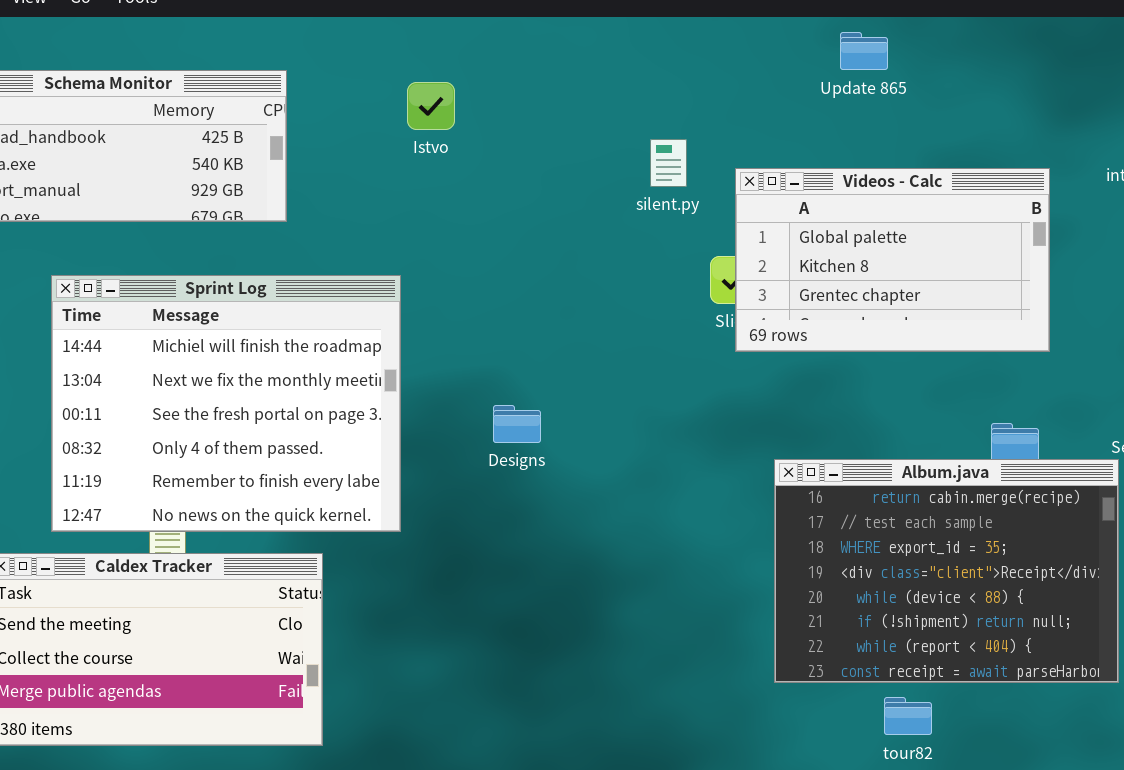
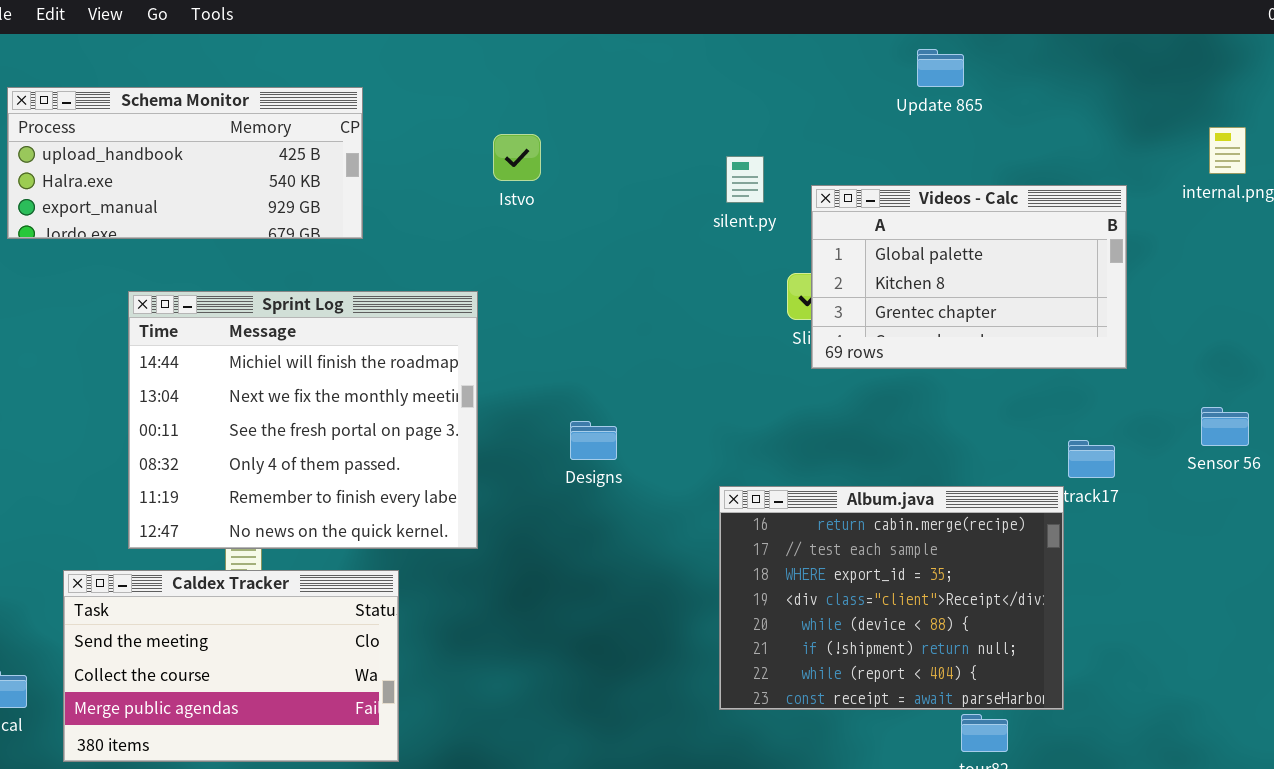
Istvo: [407,82,455,130] -> [493,134,541,181], moved
Album.java: [774,459,1119,683] -> [719,486,1064,710], moved

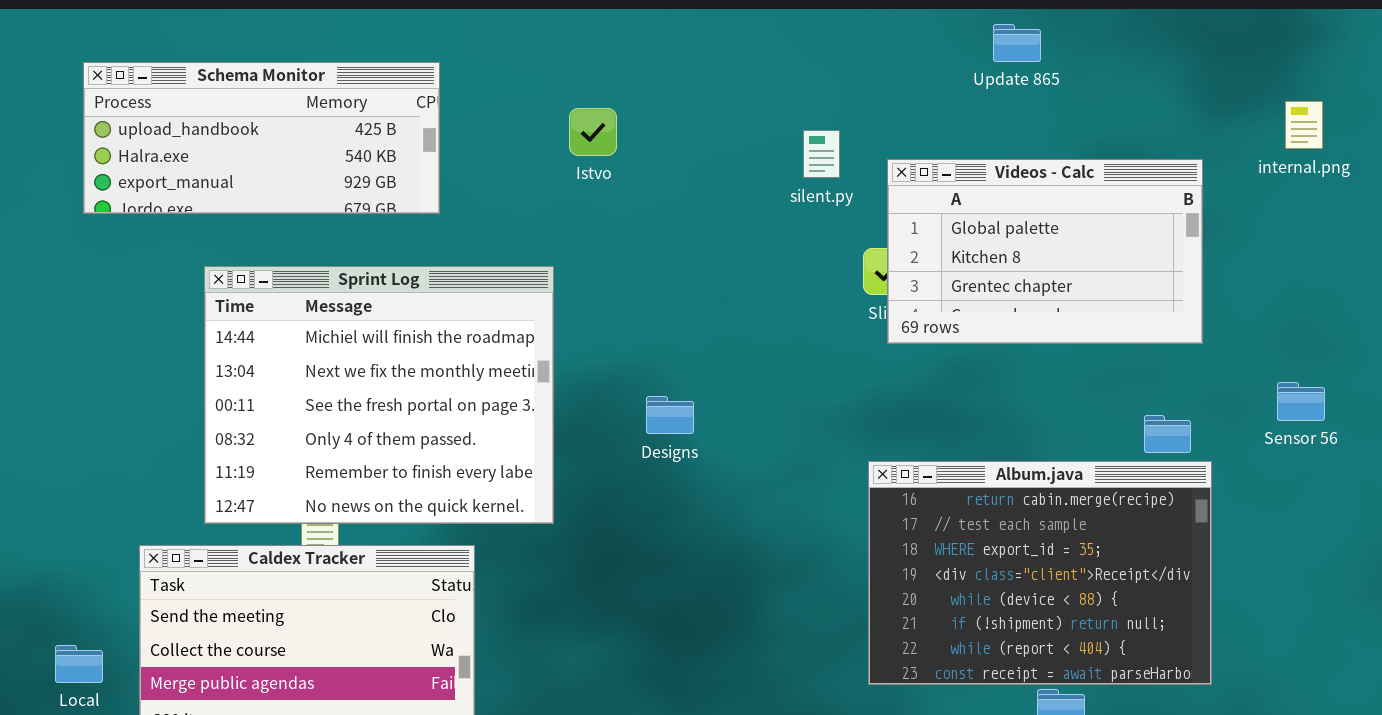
Album.java: [719,486,1064,710] -> [868,461,1212,685], moved

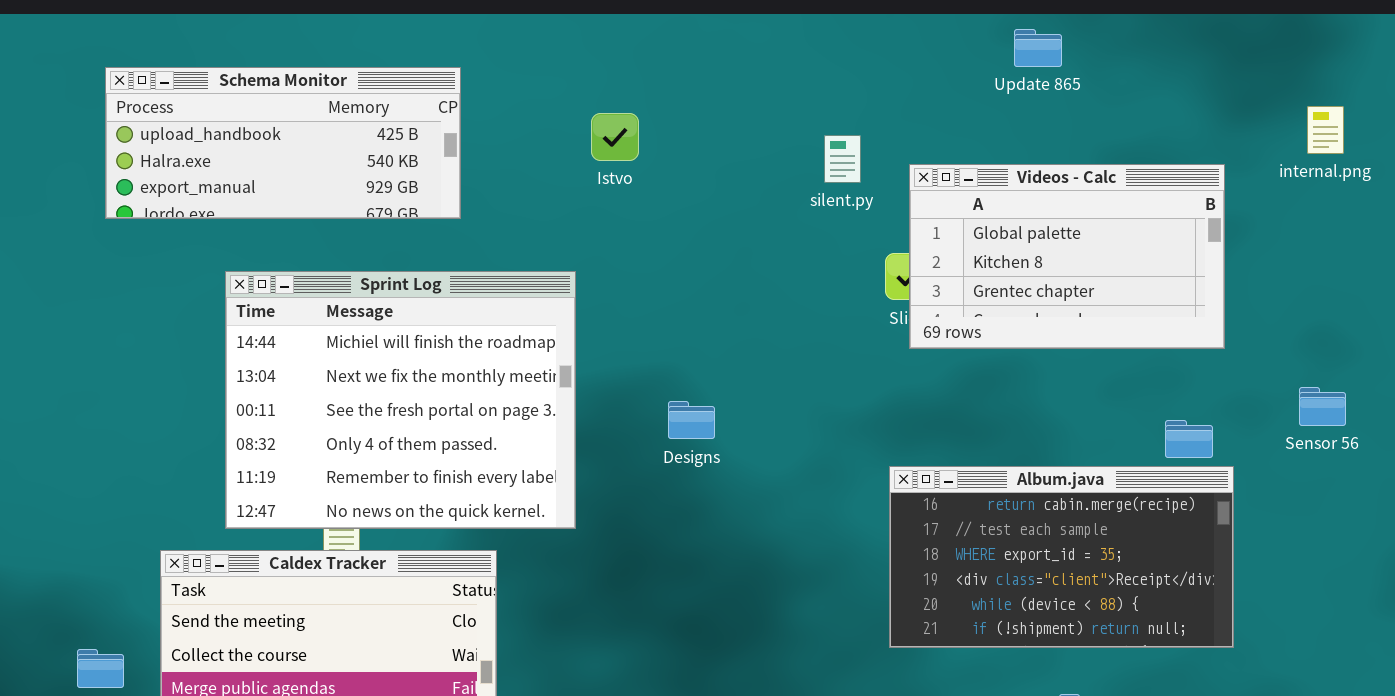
Album.java: [868,461,1212,685] -> [889,466,1234,648], resized

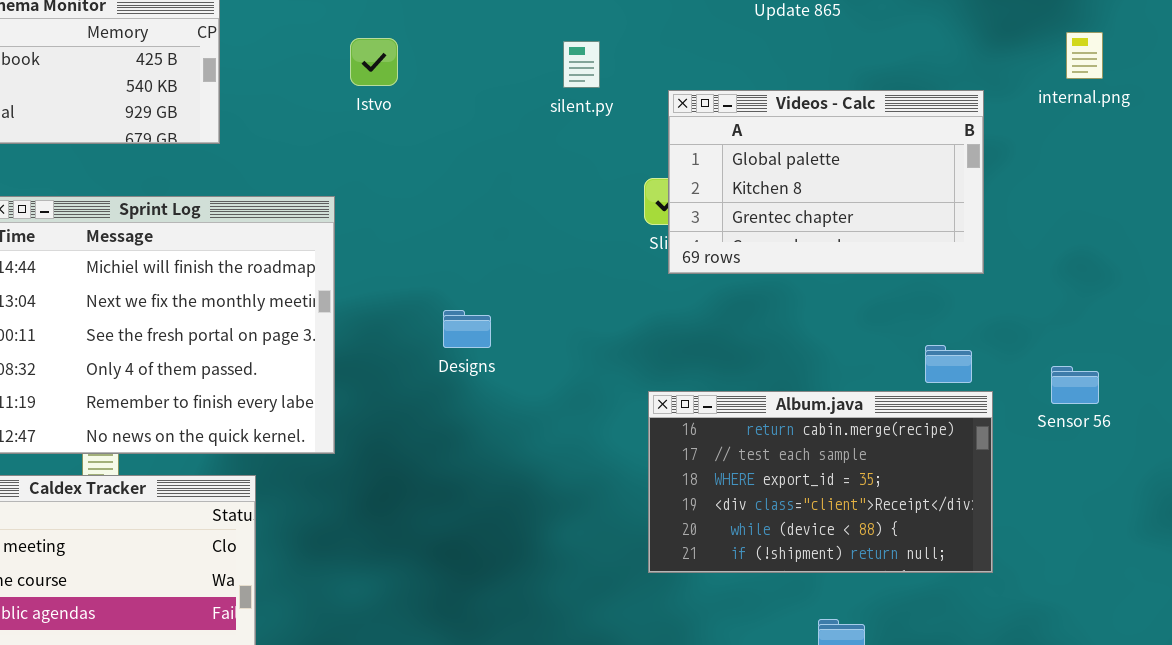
silent.py: [824,135,861,183] -> [563,41,600,88], moved
Sensor 56: [1299,387,1346,426] -> [1051,366,1099,404], moved
Designs: [668,401,715,439] -> [443,310,491,348], moved

